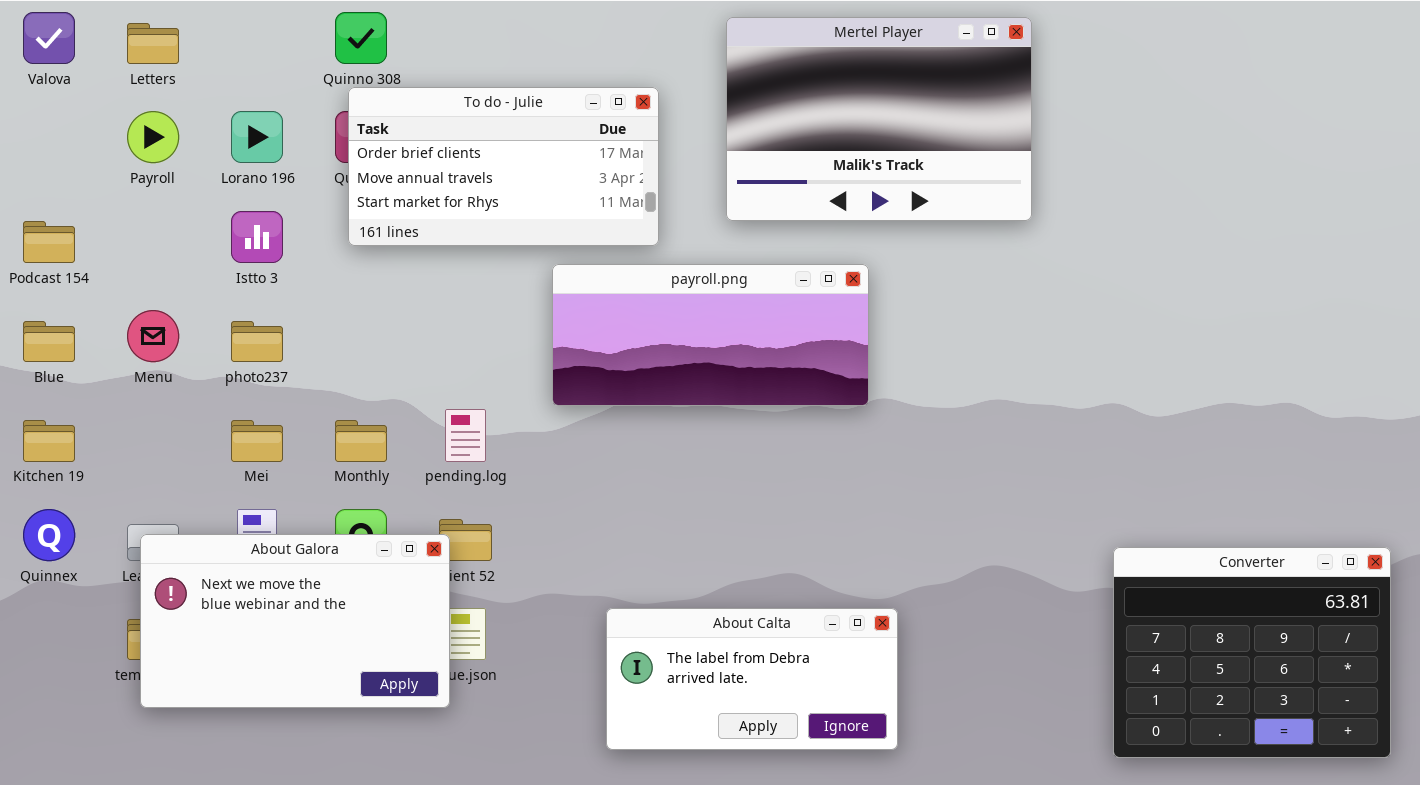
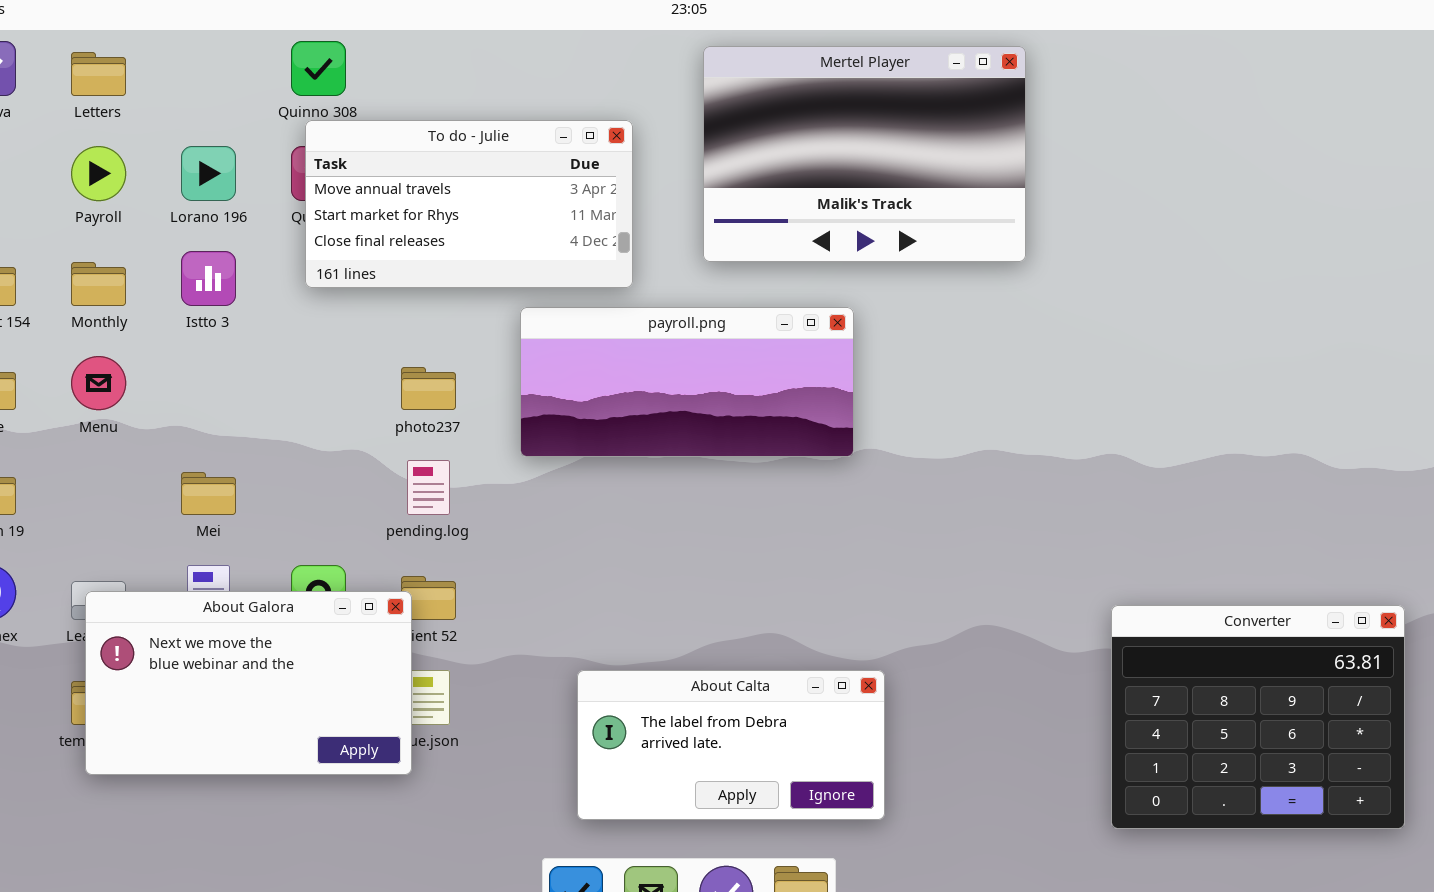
To do - Julie: [348,87,659,246] -> [305,120,633,288], scrolled down 1 row
photo237: [231,321,283,362] -> [401,367,456,410], moved
Monthly: [335,420,387,462] -> [71,262,126,306], moved

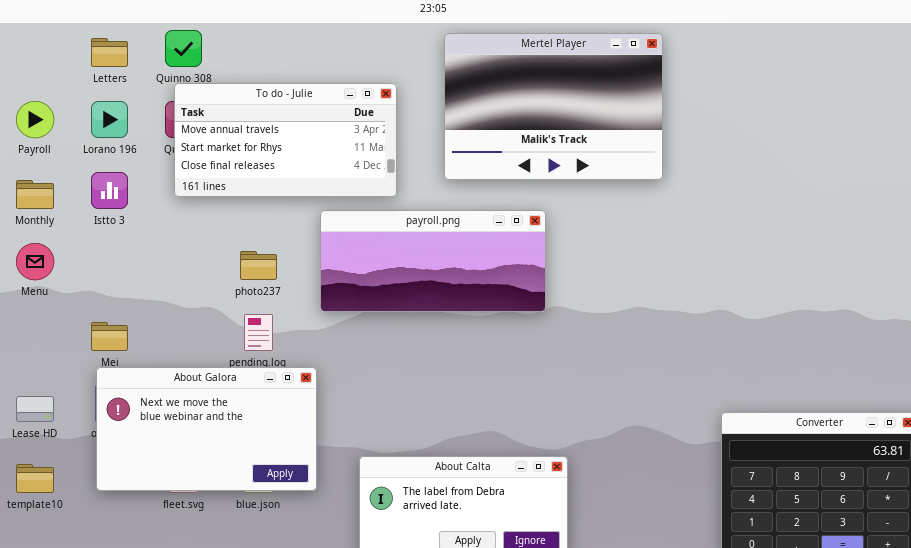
Letters: [71,52,126,96] -> [91,38,128,67], moved
About Galora: [85,591,412,775] -> [96,367,317,491], moved

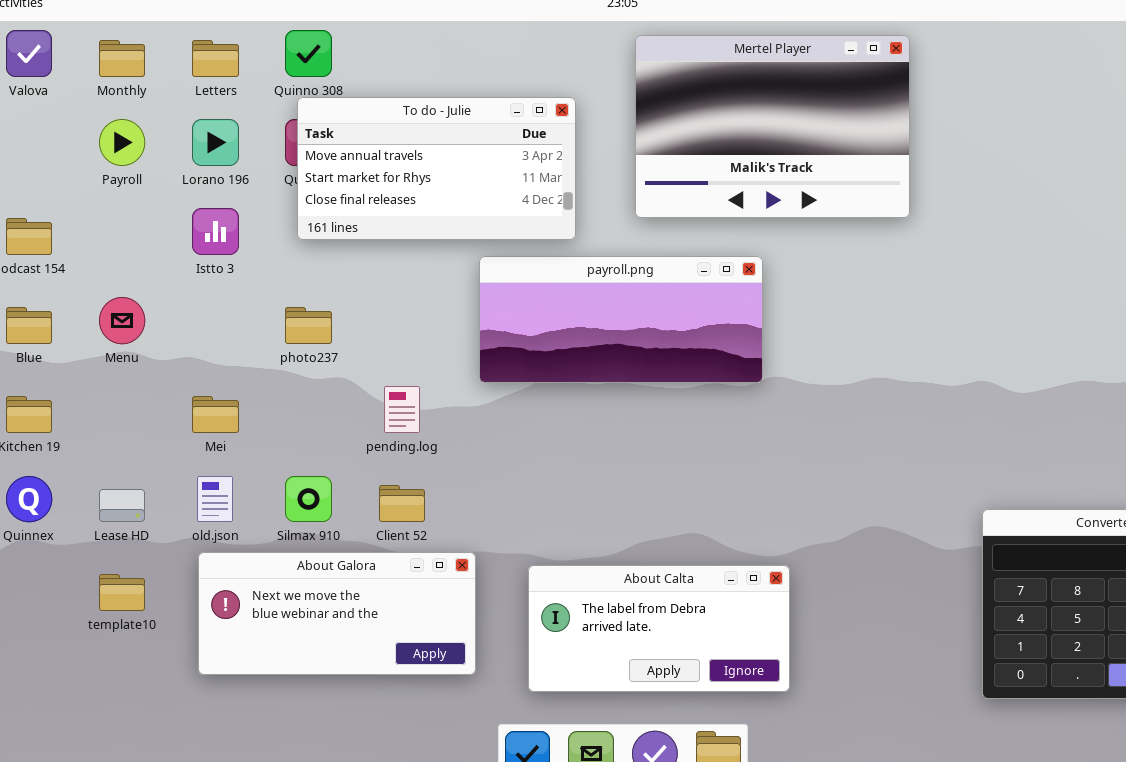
Monthly: [16,180,54,209] -> [99,40,145,77], moved
photo237: [240,251,277,280] -> [285,307,332,344], moved
About Galora: [96,367,317,491] -> [198,552,476,675], moved, resized

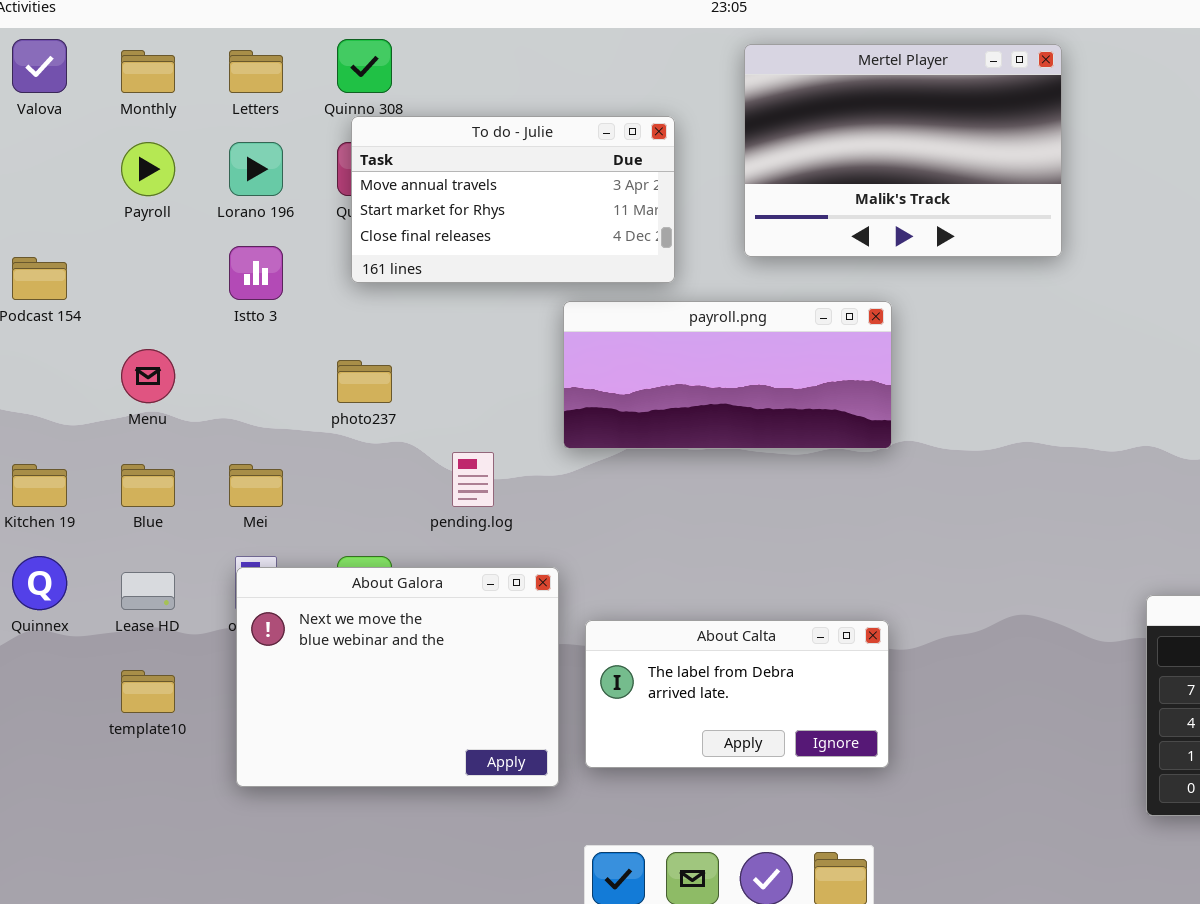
Blue: [6,307,52,344] -> [121,464,175,507], moved
About Galora: [198,552,476,675] -> [236,567,559,787], resized
About Calta: [528,565,790,692] -> [585,620,889,768], moved

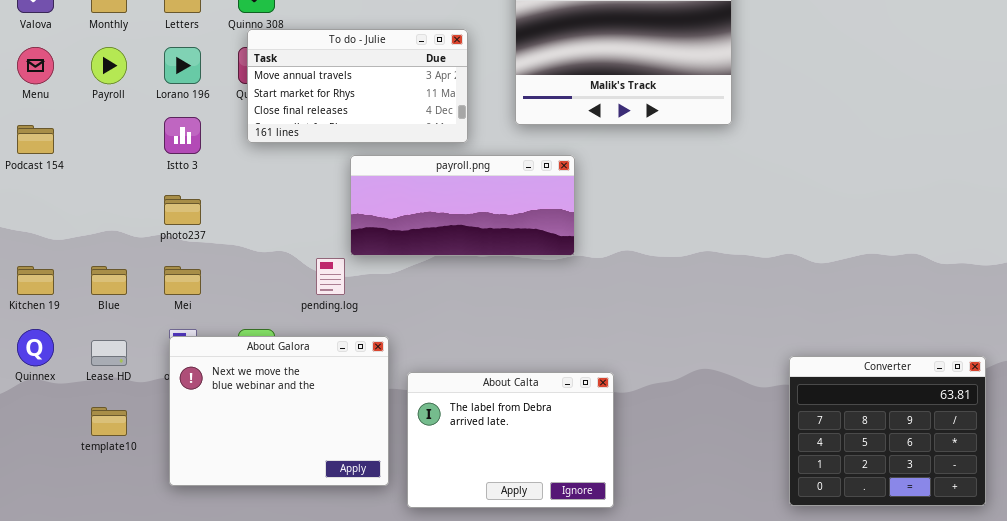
payroll.png: [563,301,892,449] -> [350,155,575,256], moved
Menu: [121,349,175,403] -> [17,47,54,84], moved
photo237: [337,360,392,403] -> [164,195,201,225], moved
About Calta: [585,620,889,768] -> [407,372,614,508], resized

